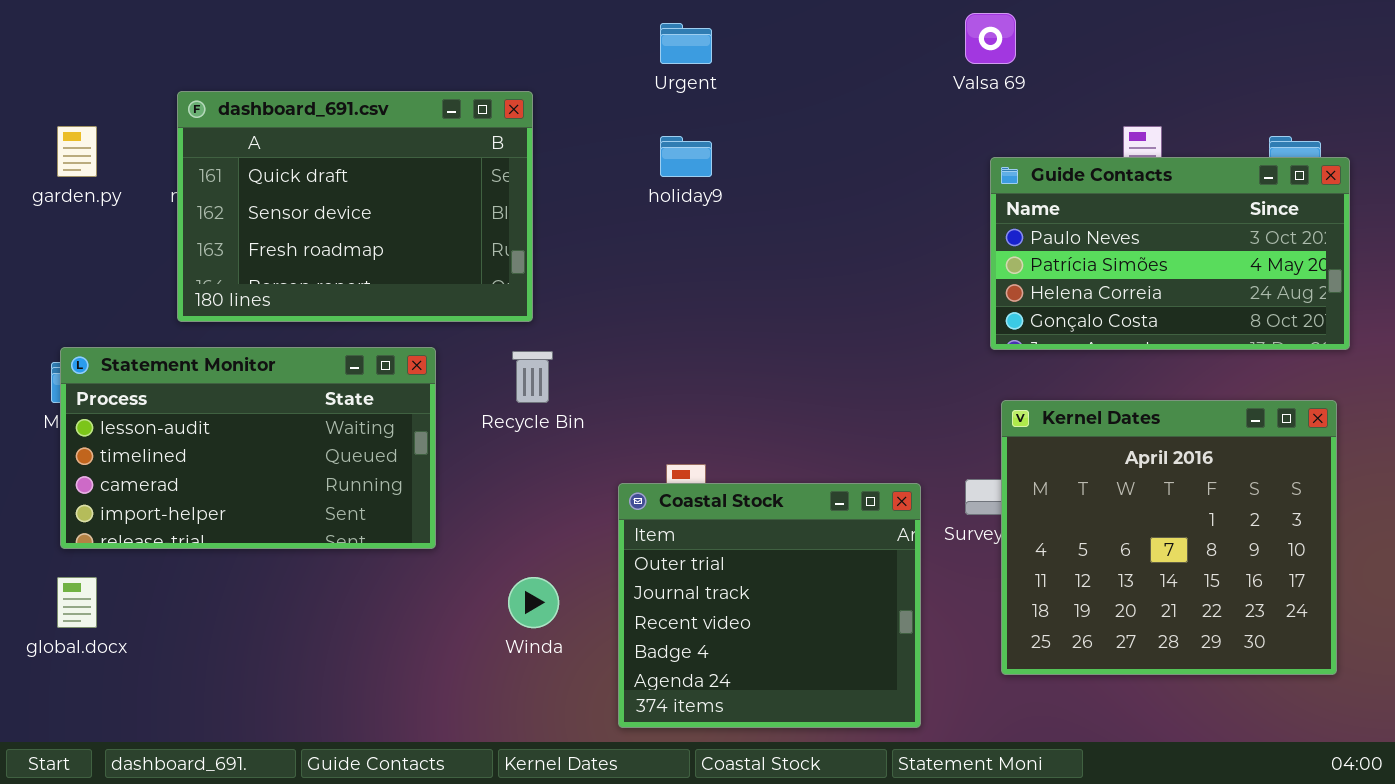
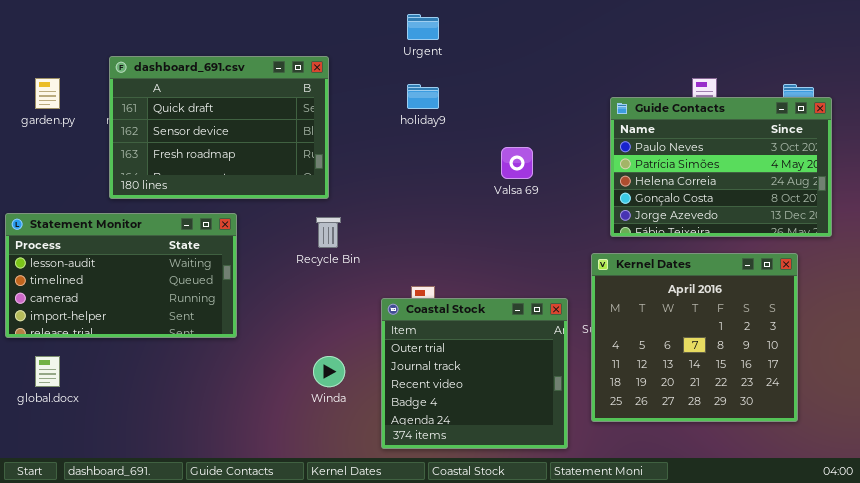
Valsa 69: [965,13,1016,64] -> [501,147,533,179], moved
Guide Contacts: [990,157,1350,350] -> [610,97,832,237], resized
Statement Monitor: [60,347,436,549] -> [5,213,237,338], moved
Kernel Dates: [1001,400,1337,675] -> [591,253,798,422], moved

